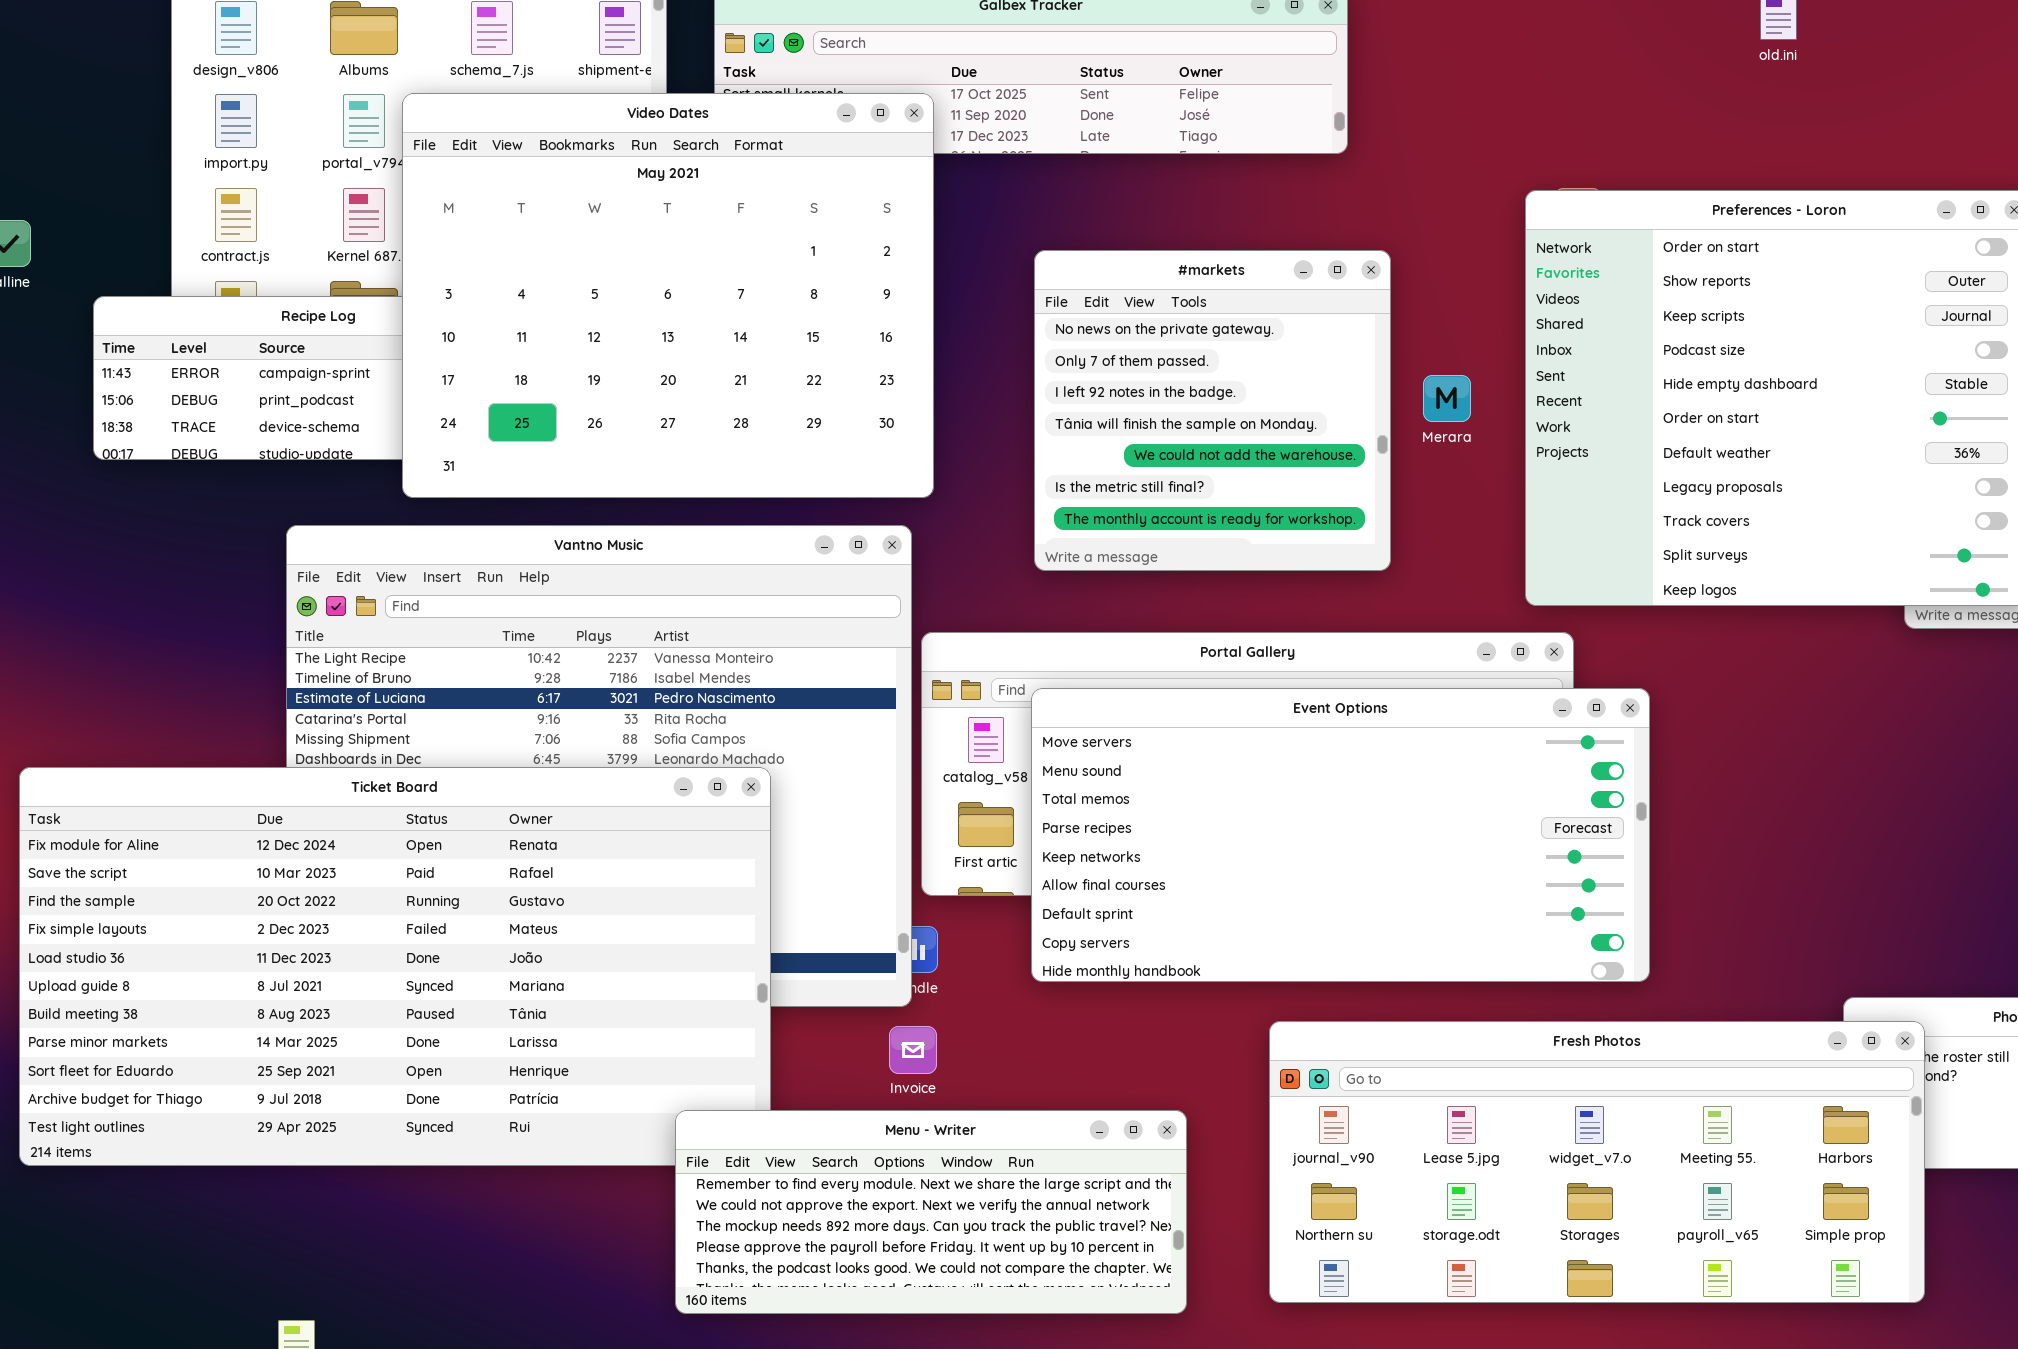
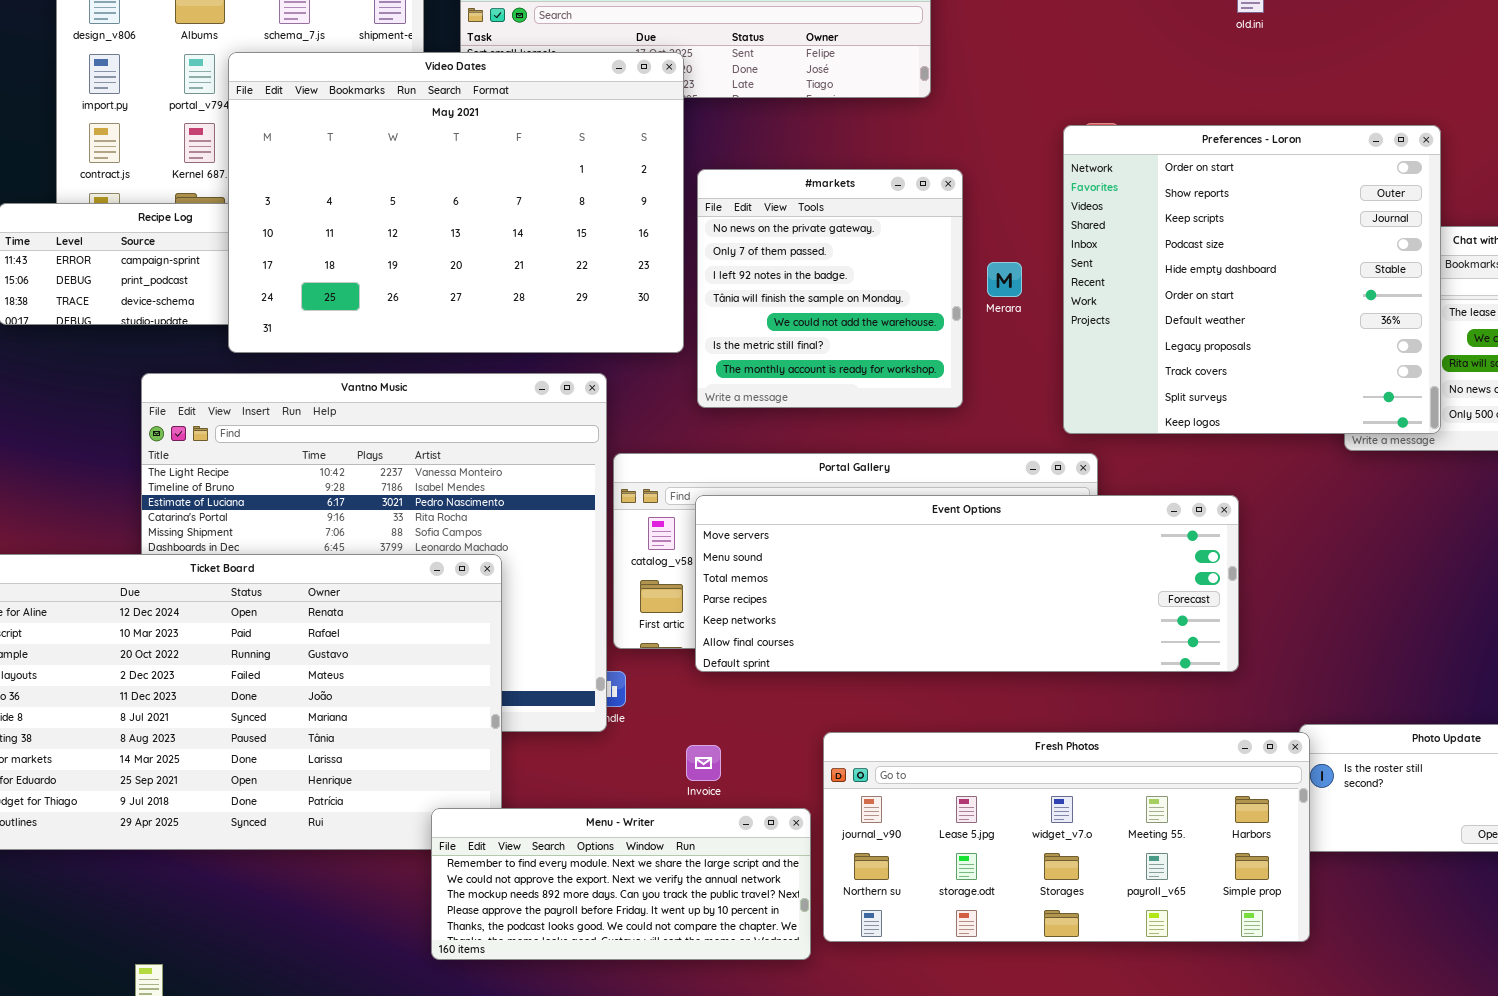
Video Dates: [402,93,934,498] -> [228,52,684,353], resized
Event Options: [1031,688,1650,982] -> [695,495,1239,672], resized
Fresh Photos: [1269,1021,1925,1303] -> [823,732,1310,942], moved
Invoice: [889,1026,937,1074] -> [686,745,721,781], moved

